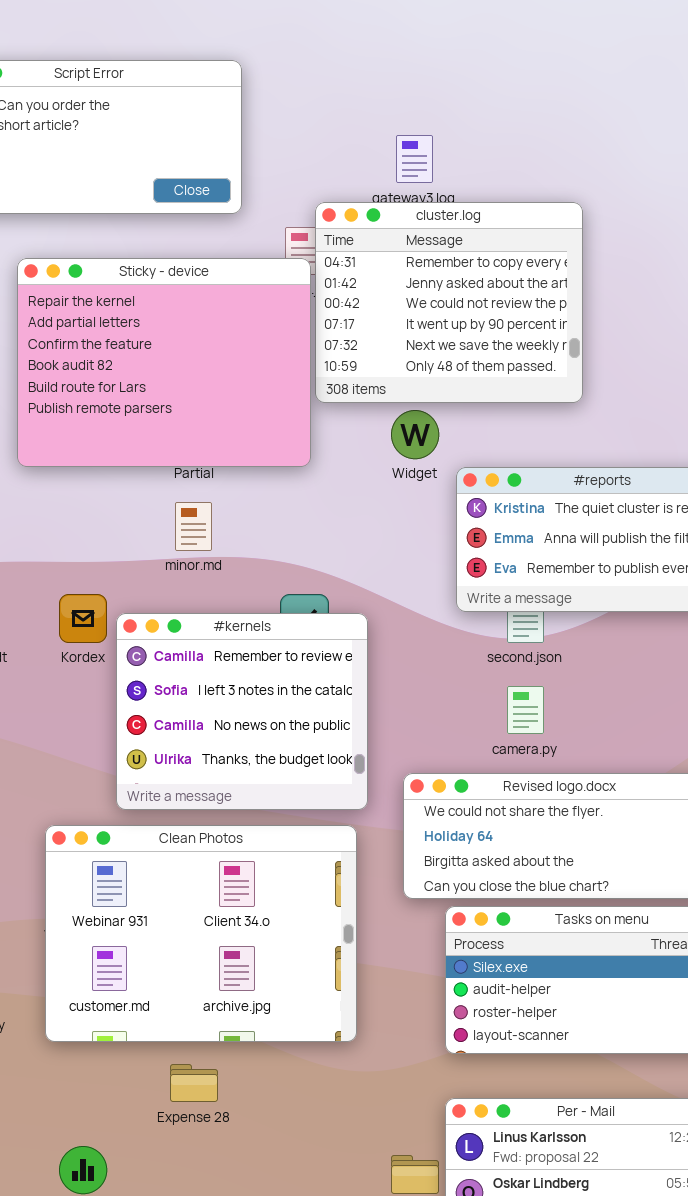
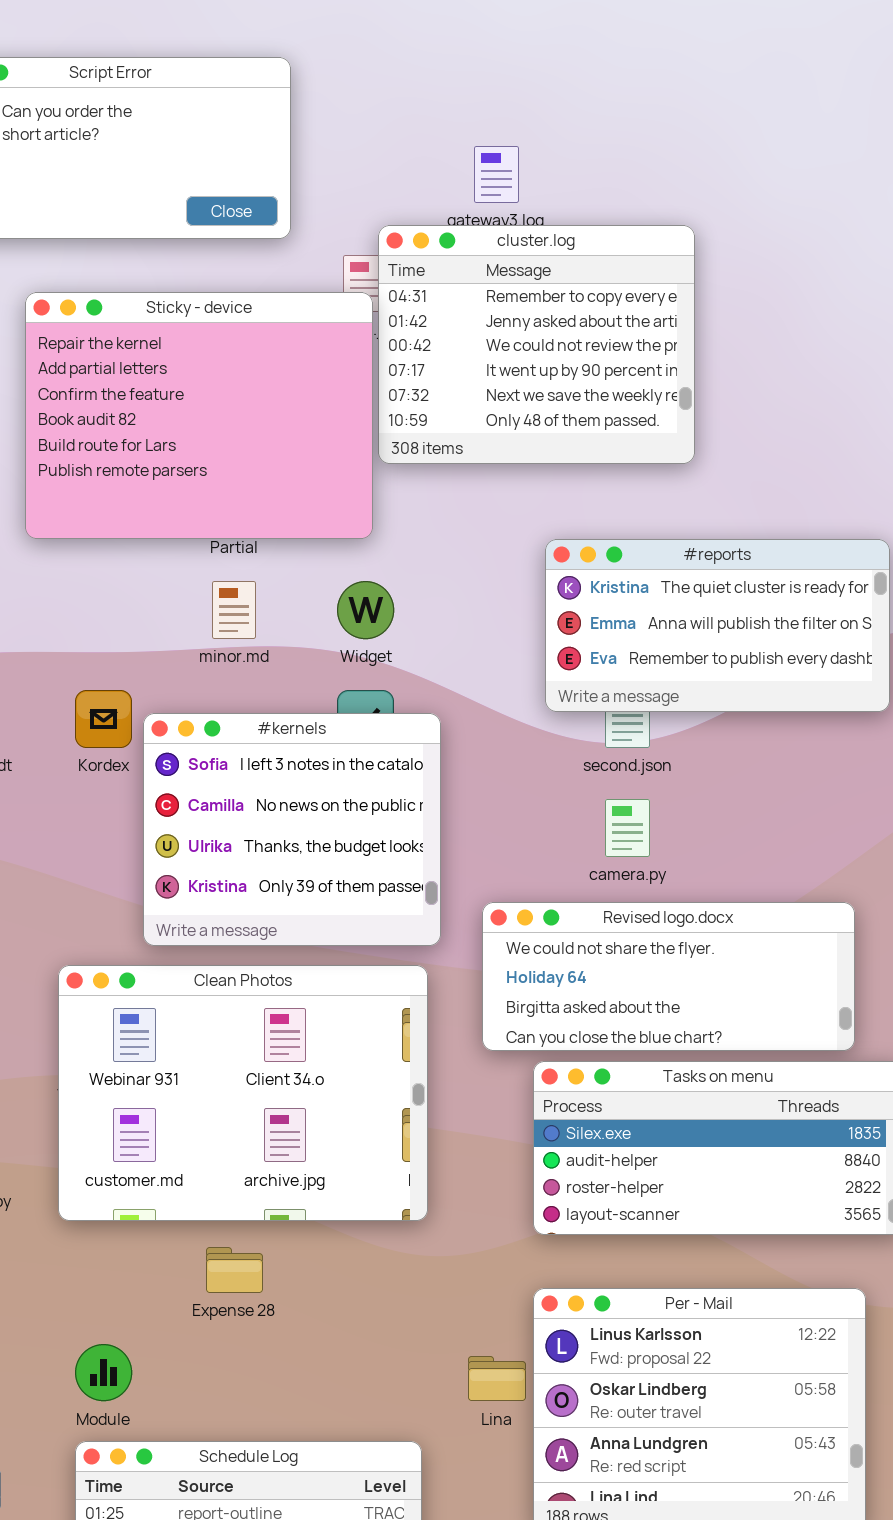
Widget: [391,410,439,459] -> [337,581,394,639], moved
#kernels: [116,613,368,810] -> [143,713,441,946], scrolled down 1 row

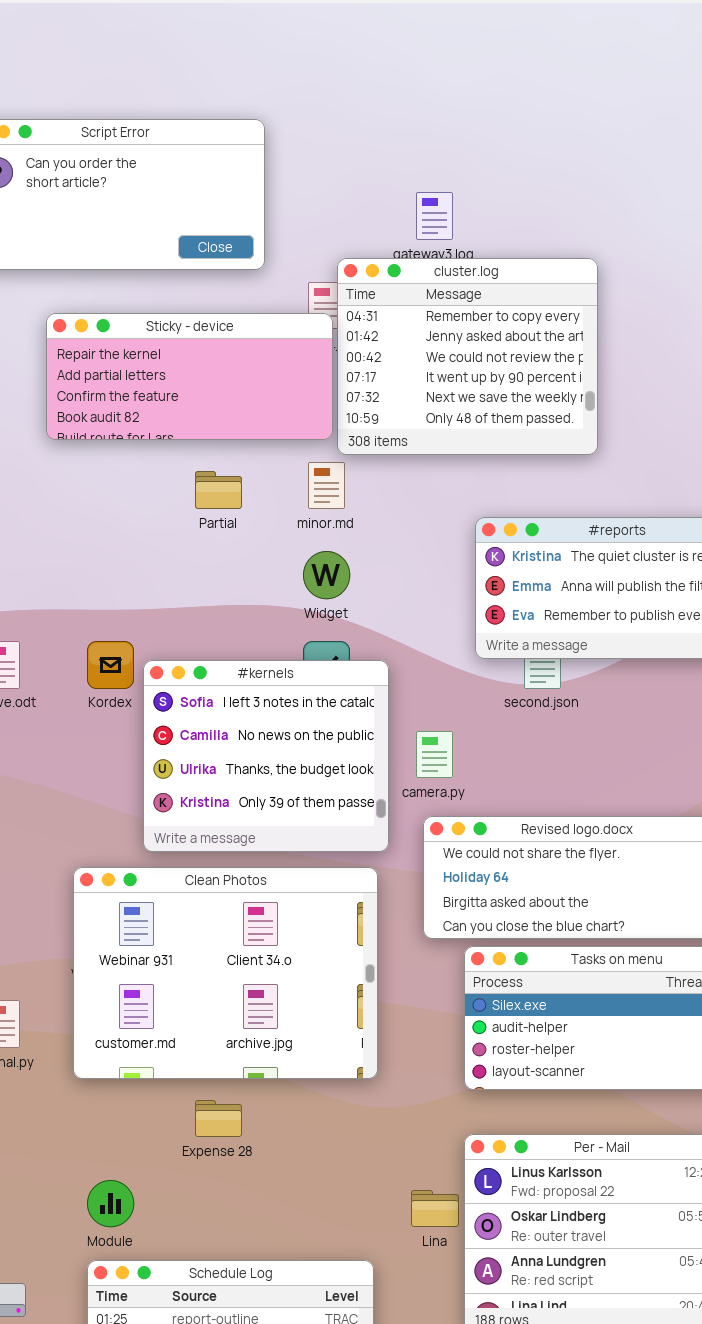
Sticky - device: [25,292,373,539] -> [46,313,333,440], resized
minor.md: [212,581,256,639] -> [308,462,345,509], moved
camera.py: [605,799,650,857] -> [416,731,453,778], moved

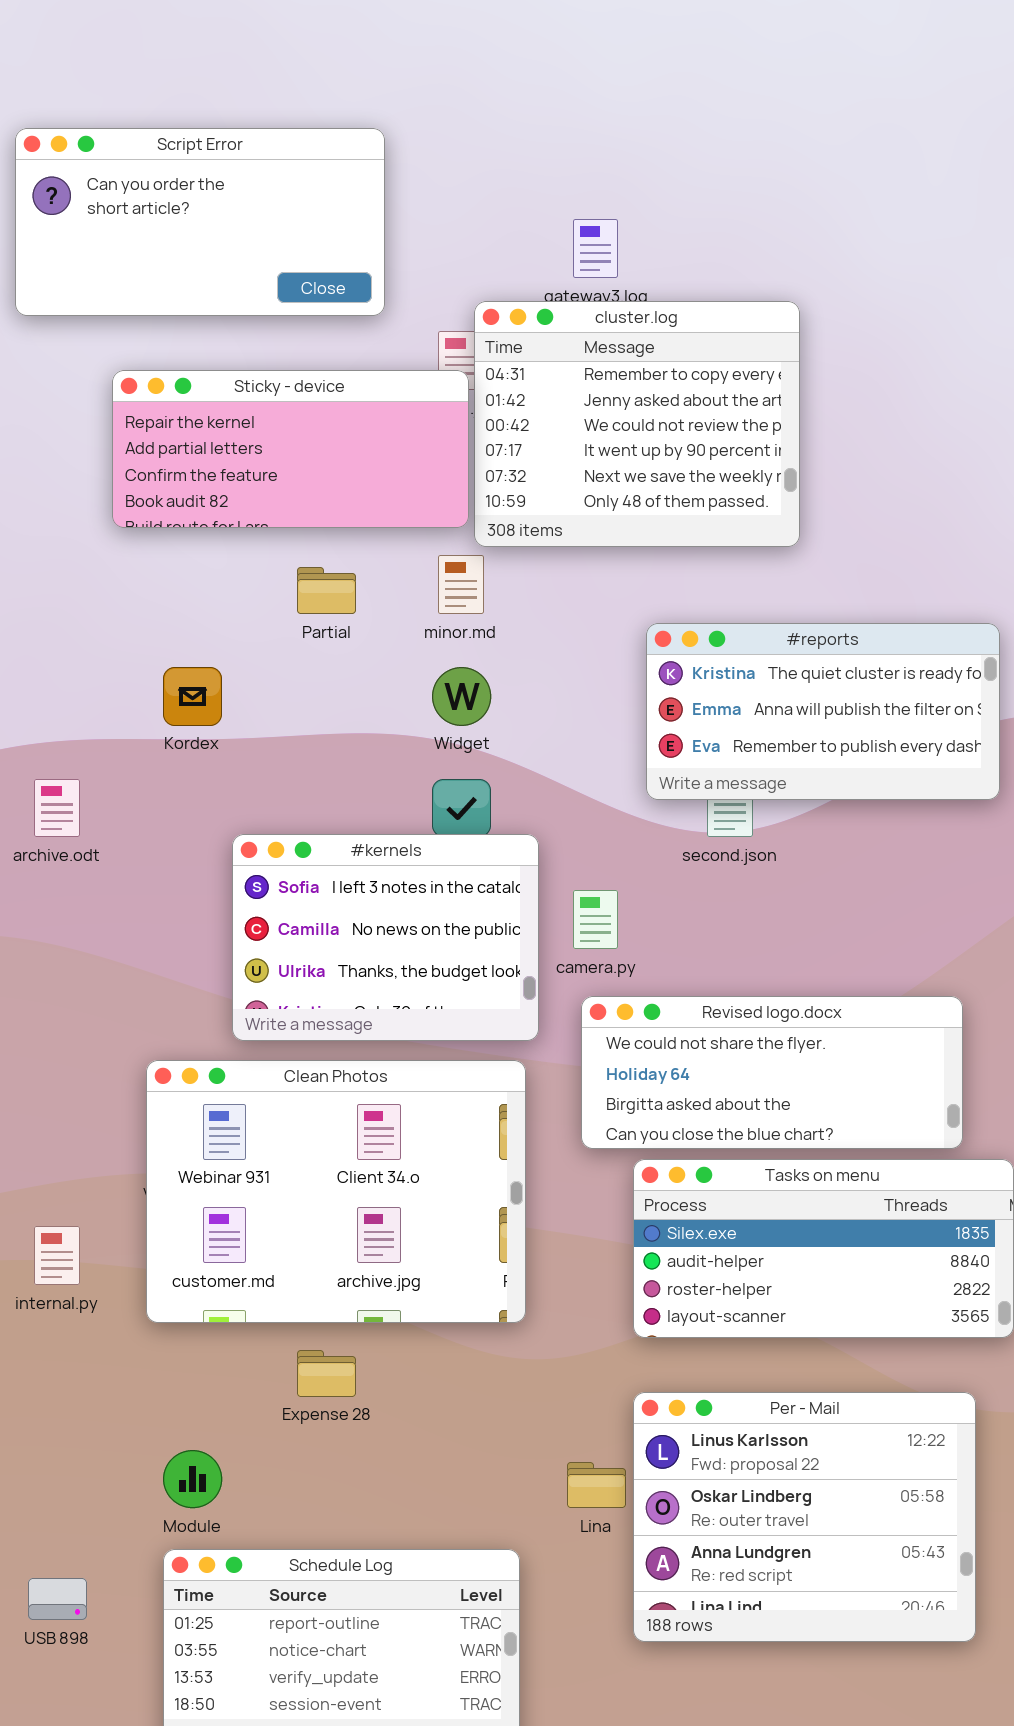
Kordex: [87,641,134,689] -> [163,667,222,726], moved
#kernels: [143,660,389,852] -> [232,834,539,1041], resized

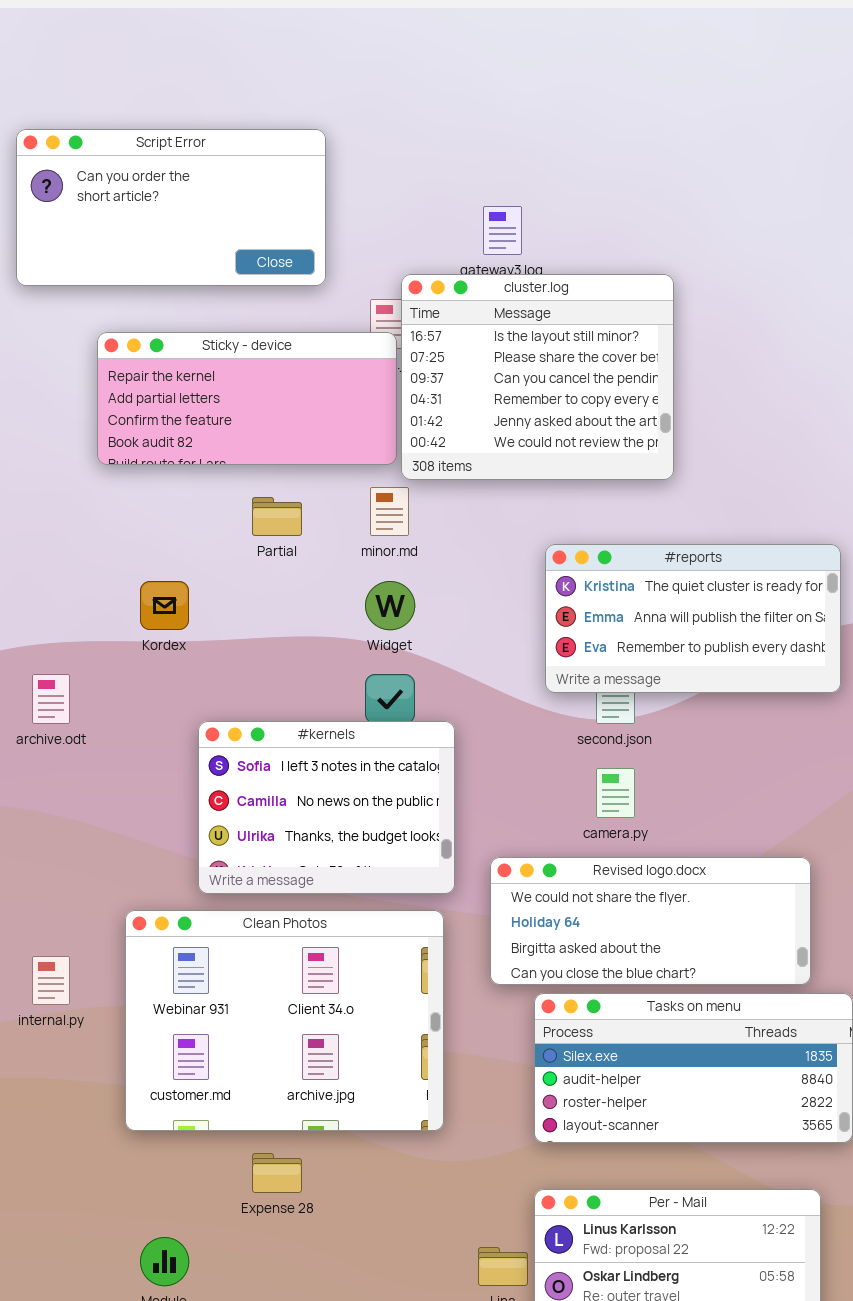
cluster.log: [474,301,800,547] -> [401,274,674,480], scrolled up 3 rows
camera.py: [573,890,618,949] -> [596,768,635,818], moved
internal.py: [34,1226,80,1285] -> [32,956,70,1005], moved

